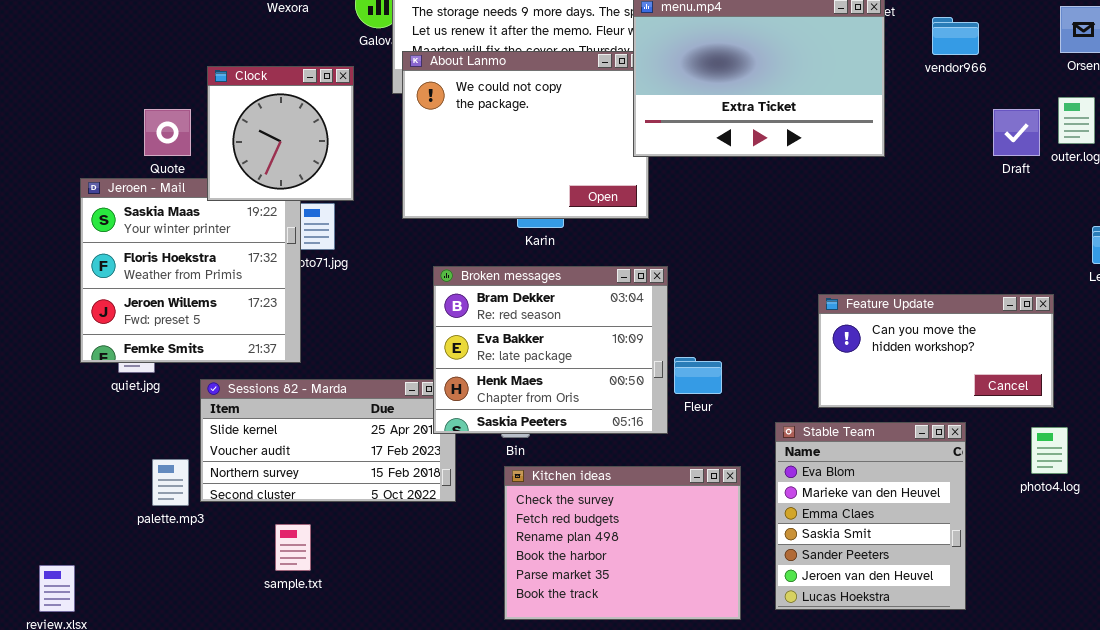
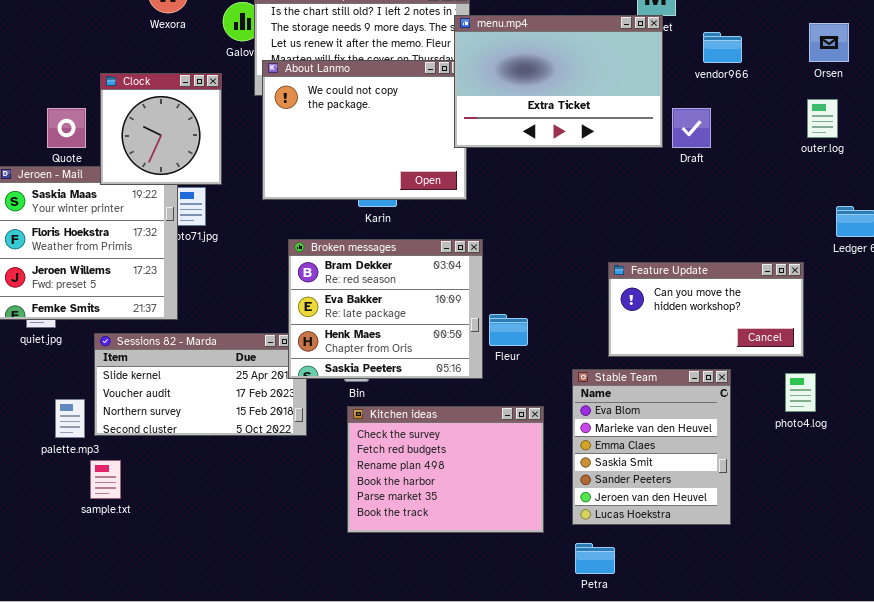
Draft: [993,109,1040,156] -> [672,108,711,148], moved
sample.txt: [275,524,311,571] -> [90,460,121,499], moved

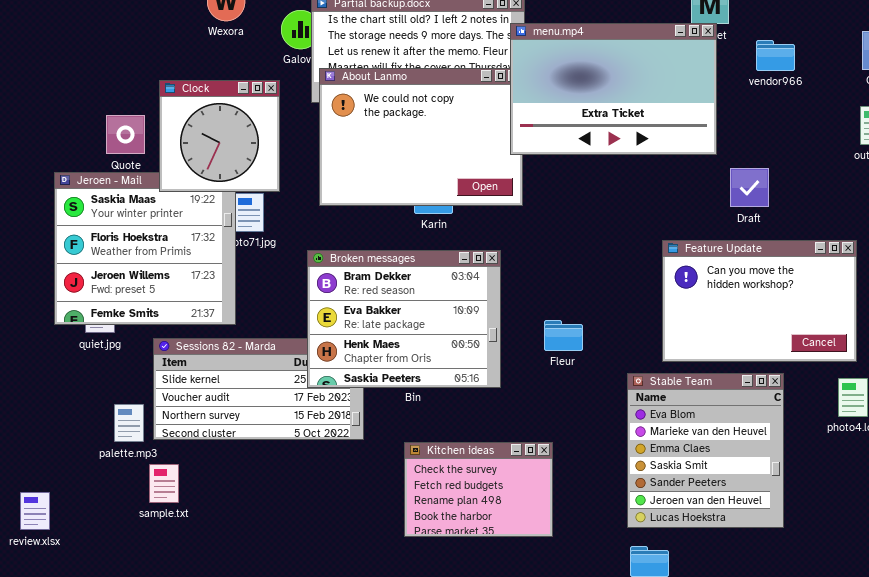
Draft: [672,108,711,148] -> [730,168,769,207], moved
Broken messages: [288,239,483,379] -> [307,250,501,388], moved
Feature Update: [608,262,804,357] -> [662,240,857,362], resized
Kitchen ideas: [347,406,544,533] -> [404,442,553,537], resized

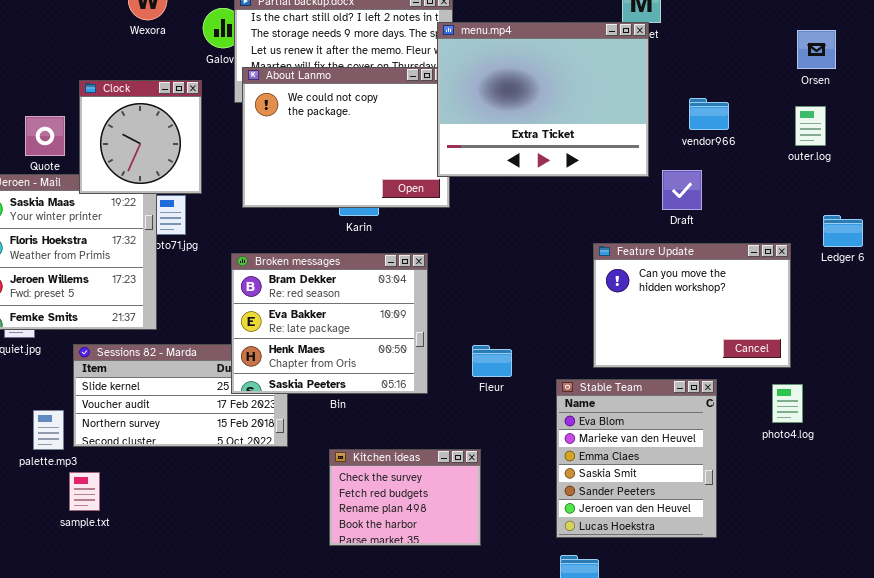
menu.mp4: [510,23,717,155] -> [437,22,649,177], resized
vendor966: [756,40,795,71] -> [689,98,729,130], moved
Fleur: [544,320,583,351] -> [472,345,512,377], moved

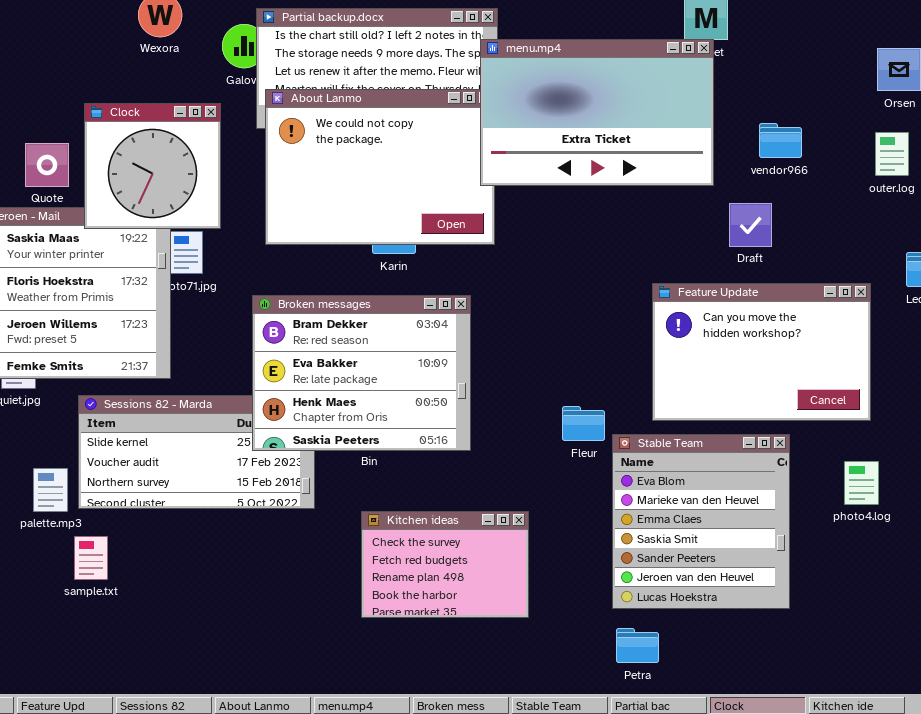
menu.mp4: [437,22,649,177] -> [480,39,714,186], resized
Fleur: [472,345,512,377] -> [562,406,605,441], moved
photo4.log: [772,384,803,423] -> [844,461,879,505], moved

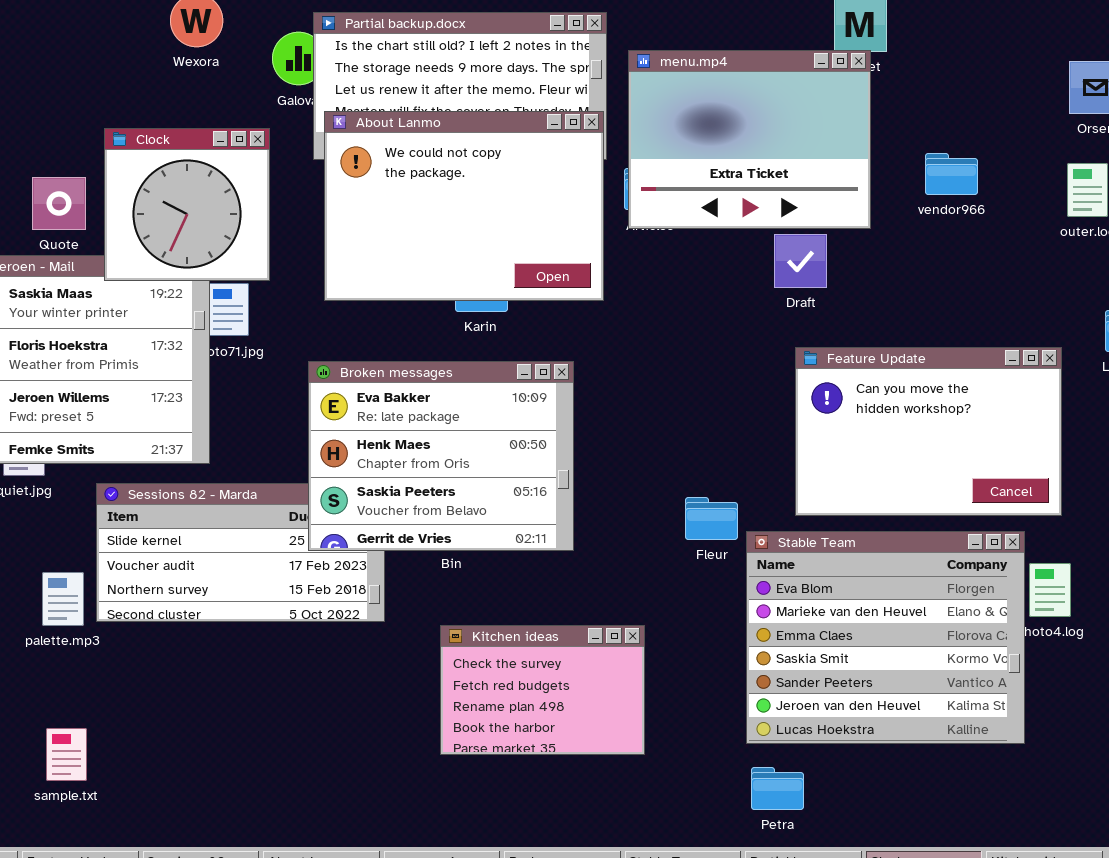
menu.mp4: [480,39,714,186] -> [628,50,871,229], resized
Draft: [729,203,772,247] -> [774,234,827,288], moved
Broken messages: [252,295,471,451] -> [308,361,574,551], scrolled down 1 row
Stable Team: [612,434,790,609] -> [746,531,1025,744], resized
sample.txt: [74,536,108,580] -> [46,728,87,781], moved

